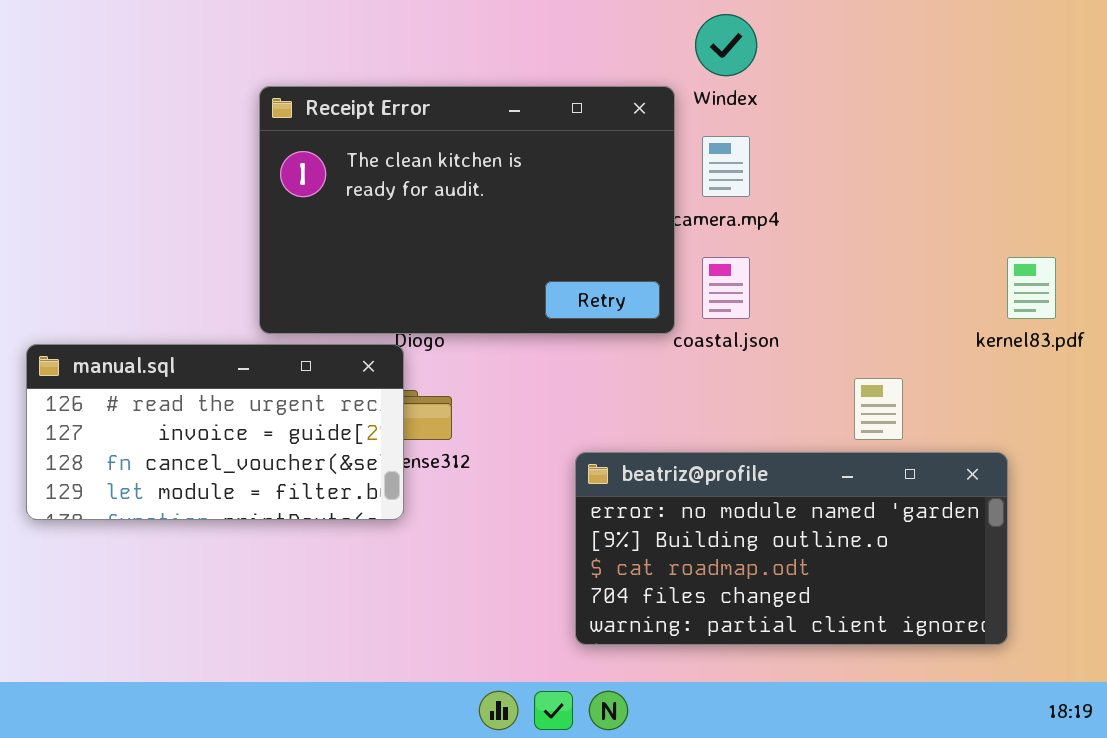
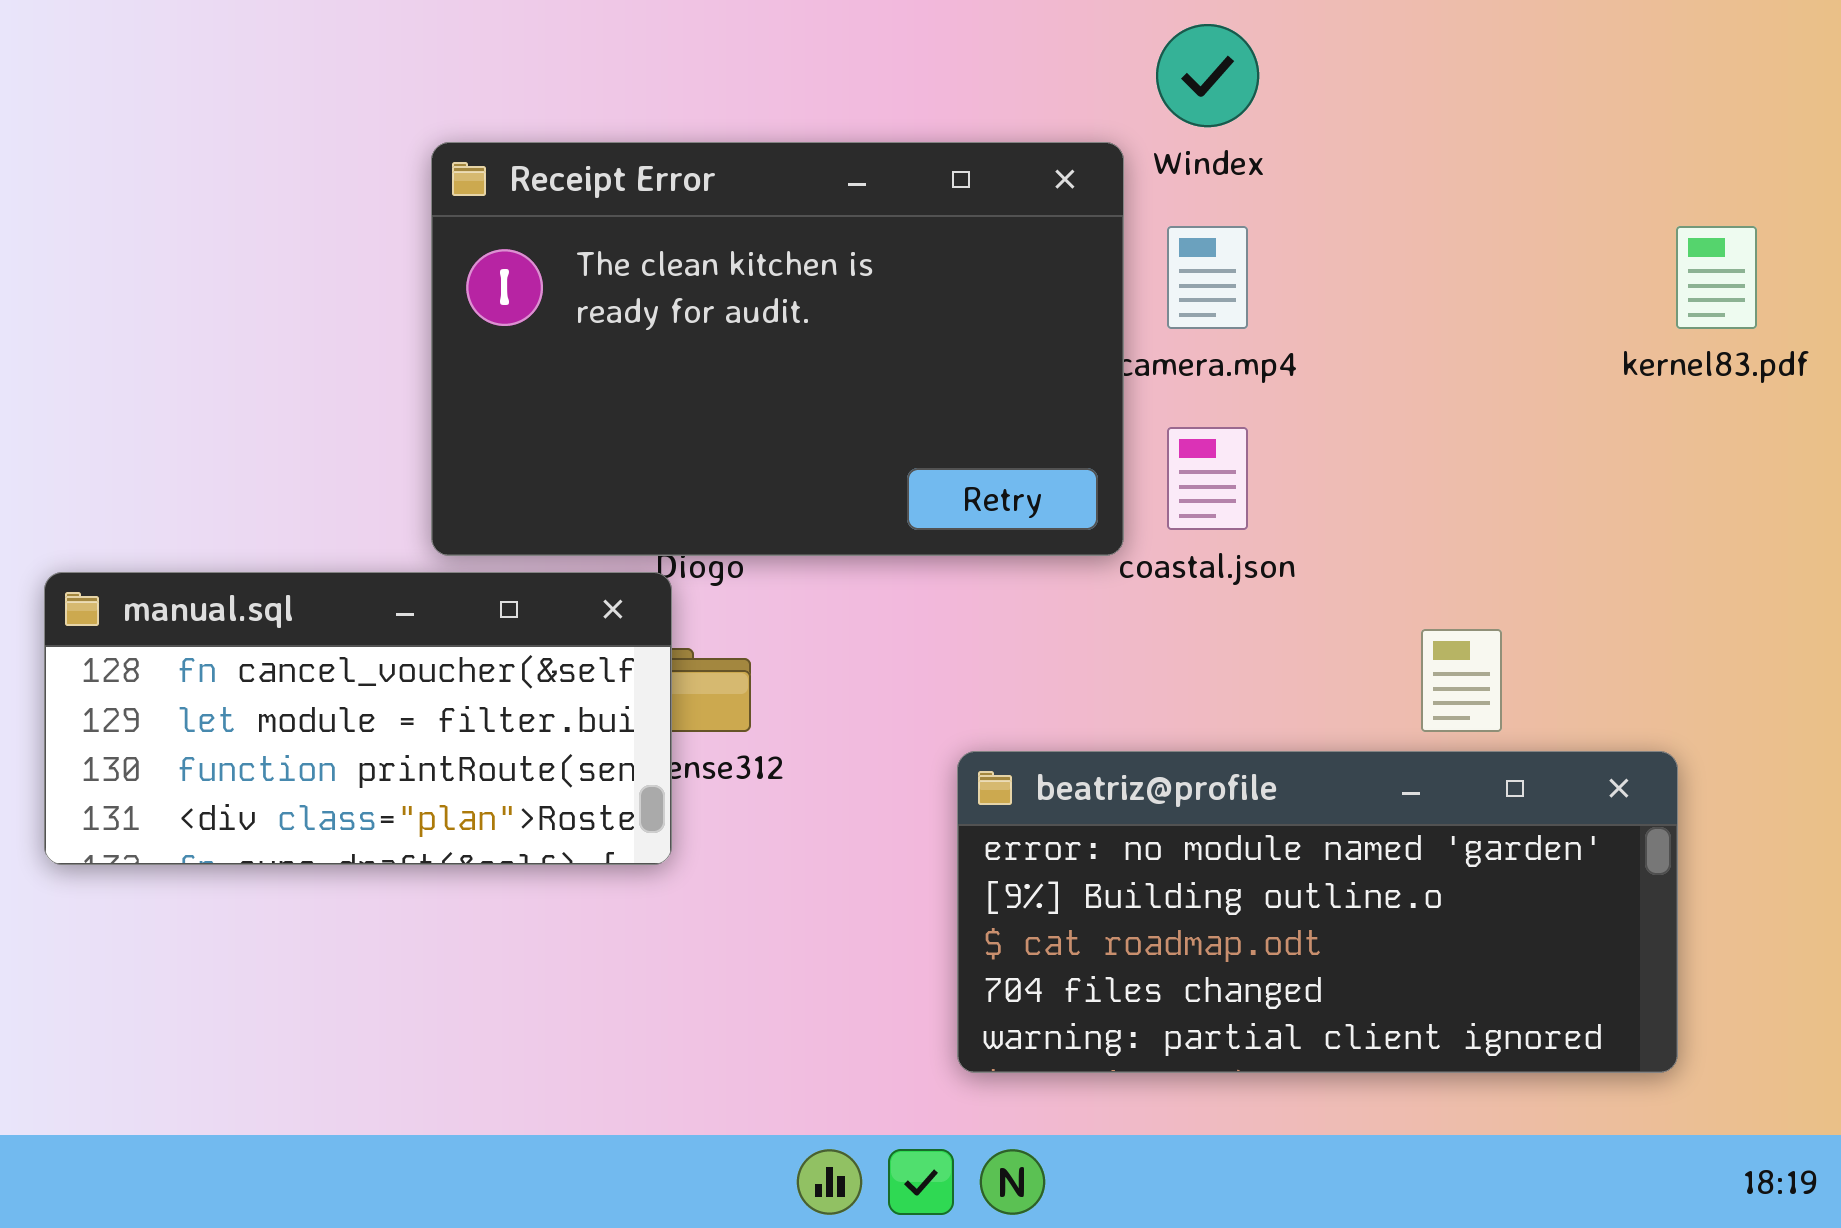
kernel83.pdf: [1007,257,1056,319] -> [1676,226,1757,329], moved
manual.sql: [26,344,404,520] -> [44,572,672,865], scrolled down 2 rows

